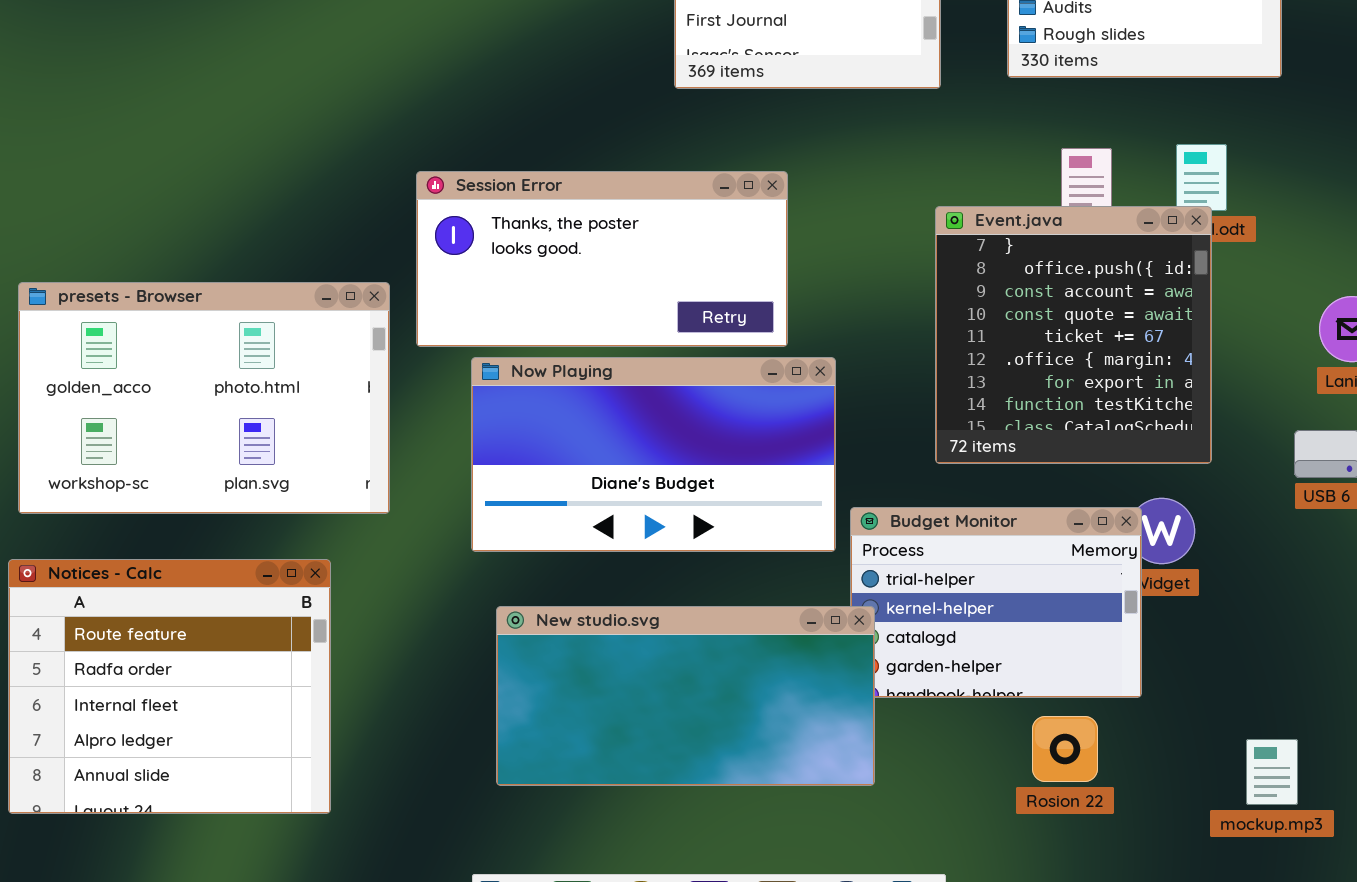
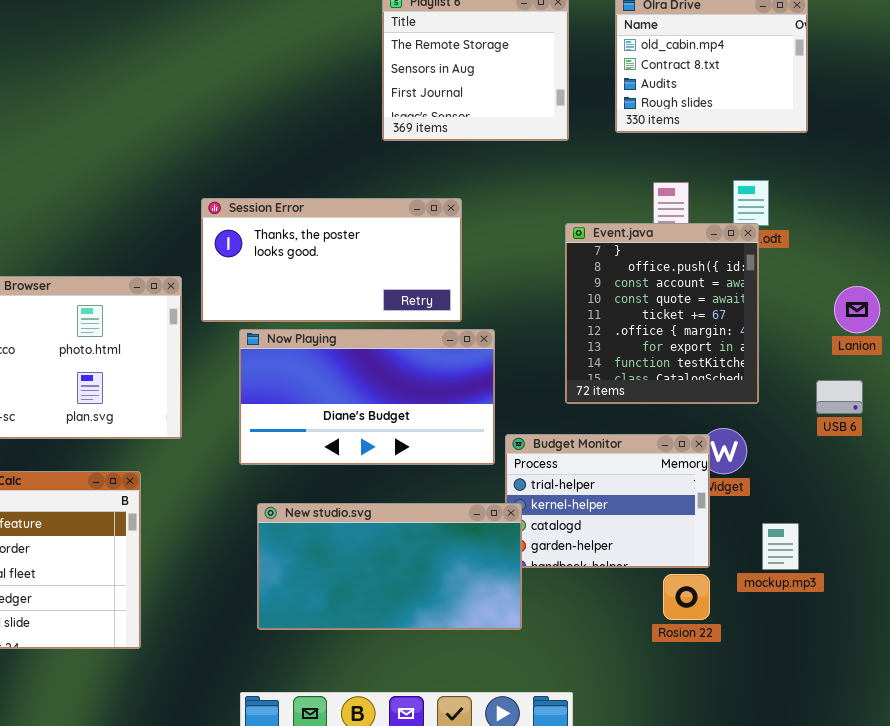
Rosion 22: [1032,716,1098,782] -> [663,574,710,620], moved
mockup.mp3: [1246,739,1298,805] -> [762,523,799,570], moved

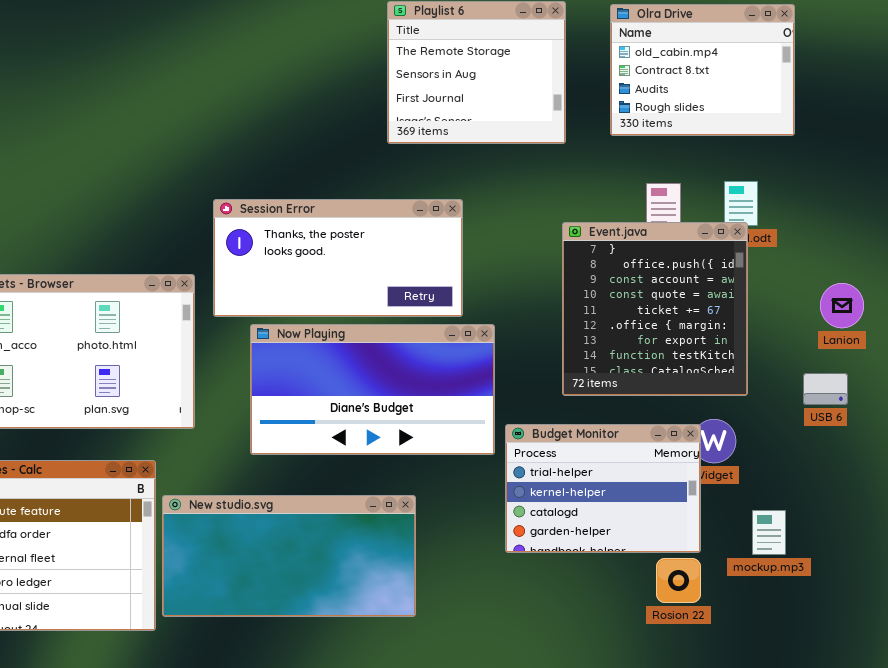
New studio.svg: [257,503,522,630] -> [162,495,416,617], moved

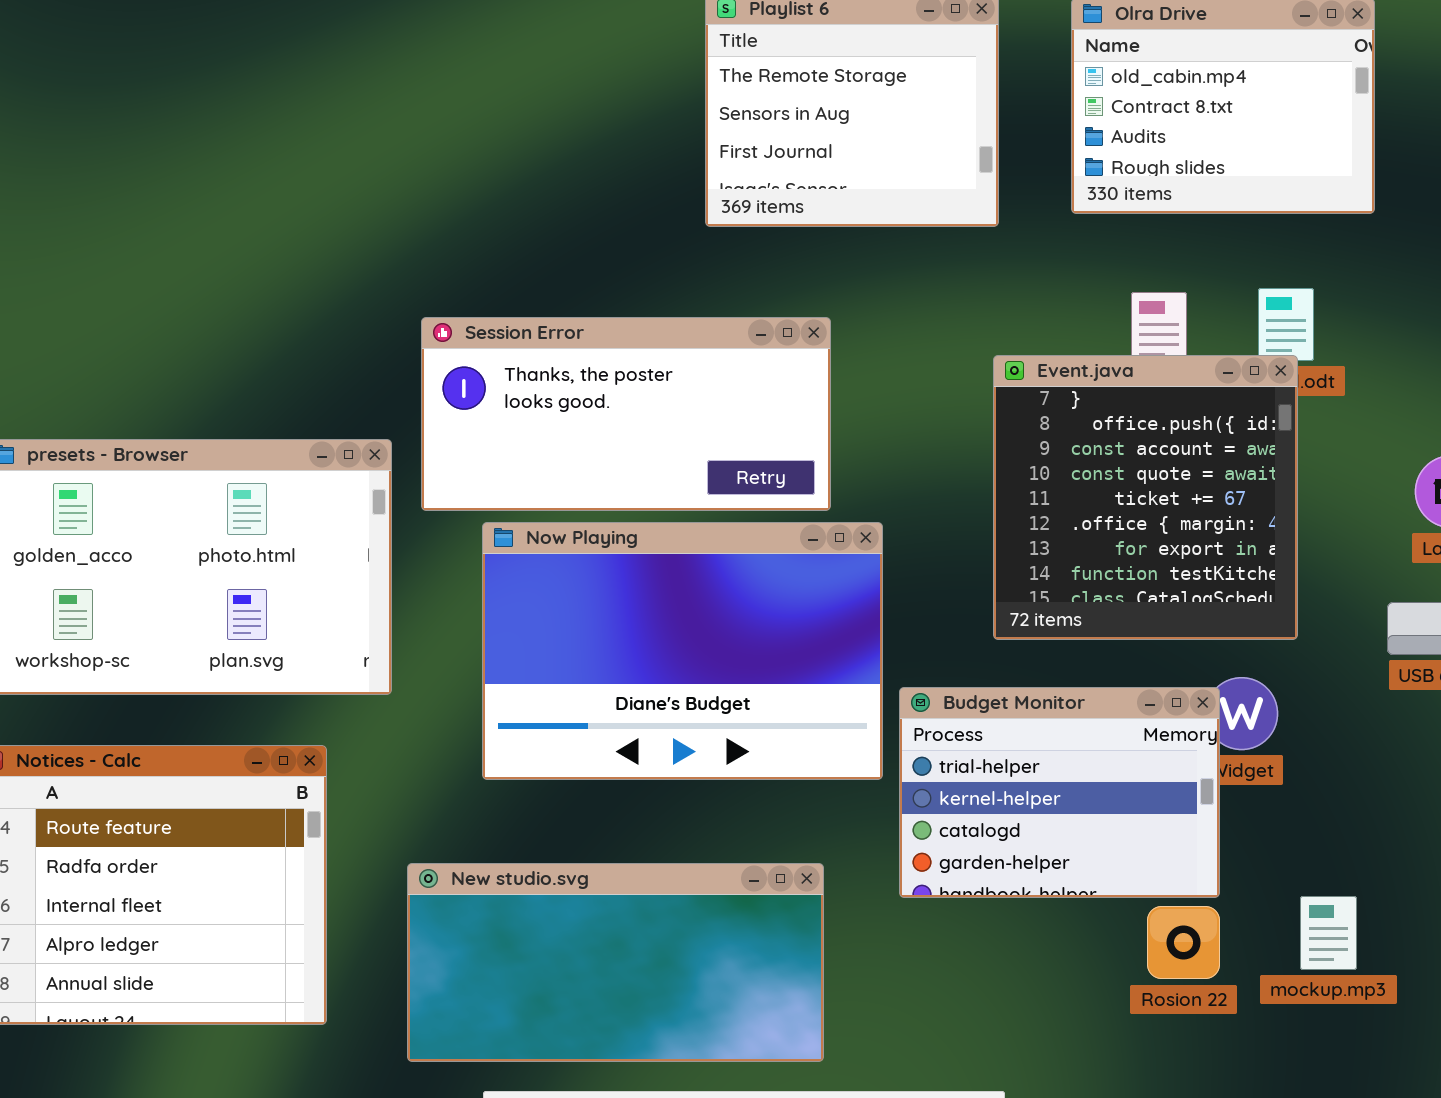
Now Playing: [250,324,495,455] -> [482,522,883,780], resized
New studio.svg: [162,495,416,617] -> [407,863,824,1062], moved
mockup.mp3: [752,510,786,555] -> [1300,896,1357,970], moved

